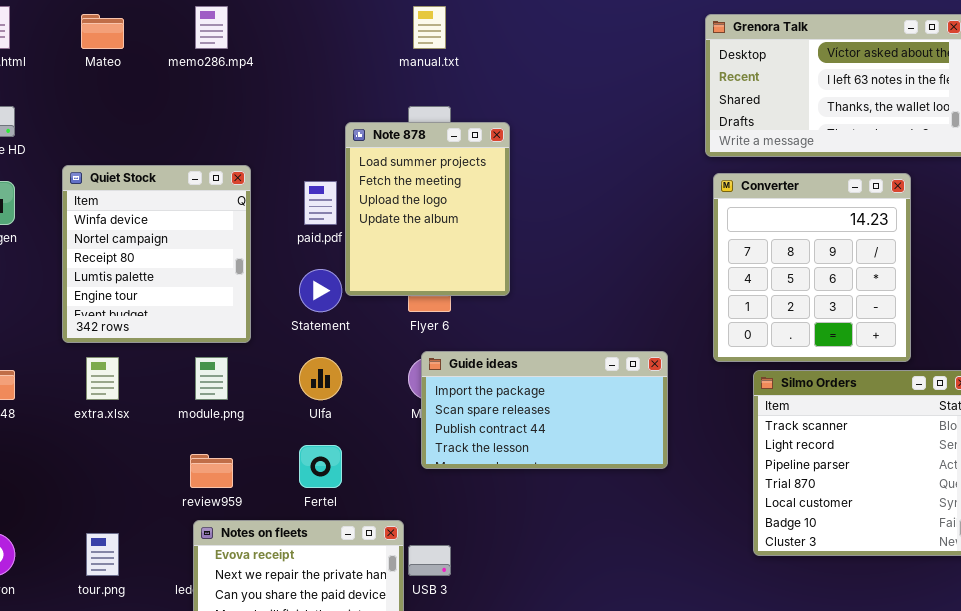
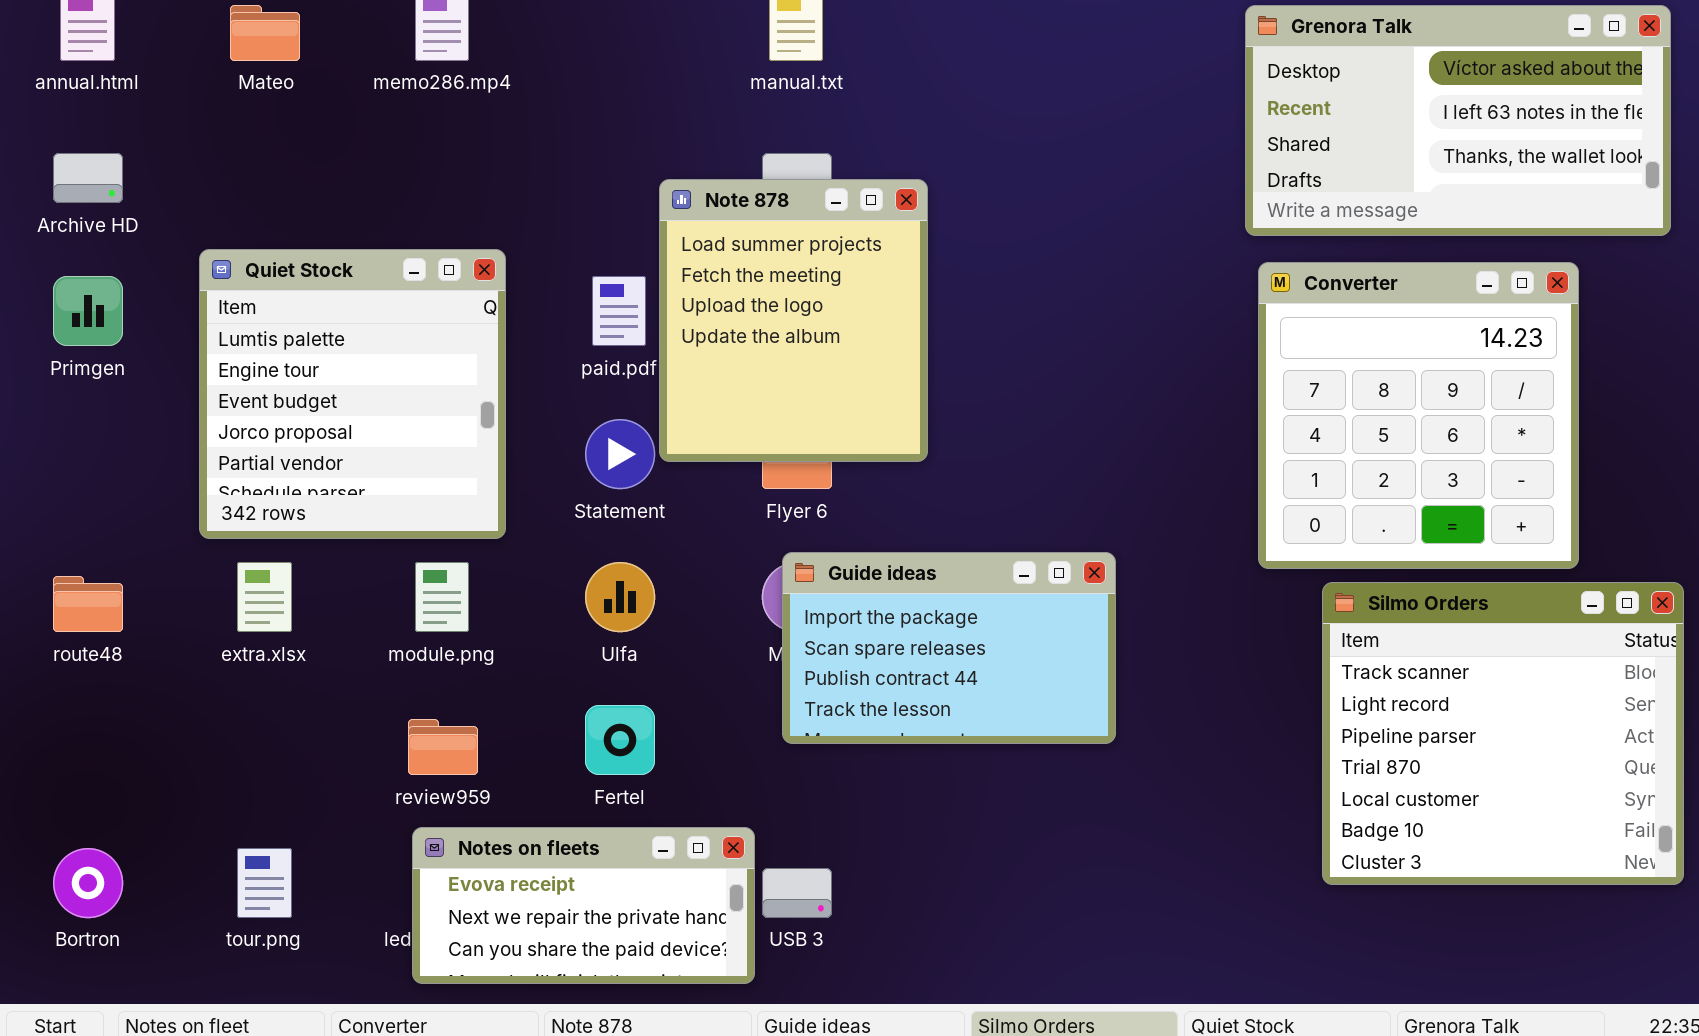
Quiet Stock: [62,165,251,343] -> [199,249,506,539], scrolled down 3 rows
Guide ideas: [421,351,668,469] -> [782,552,1116,744], resized

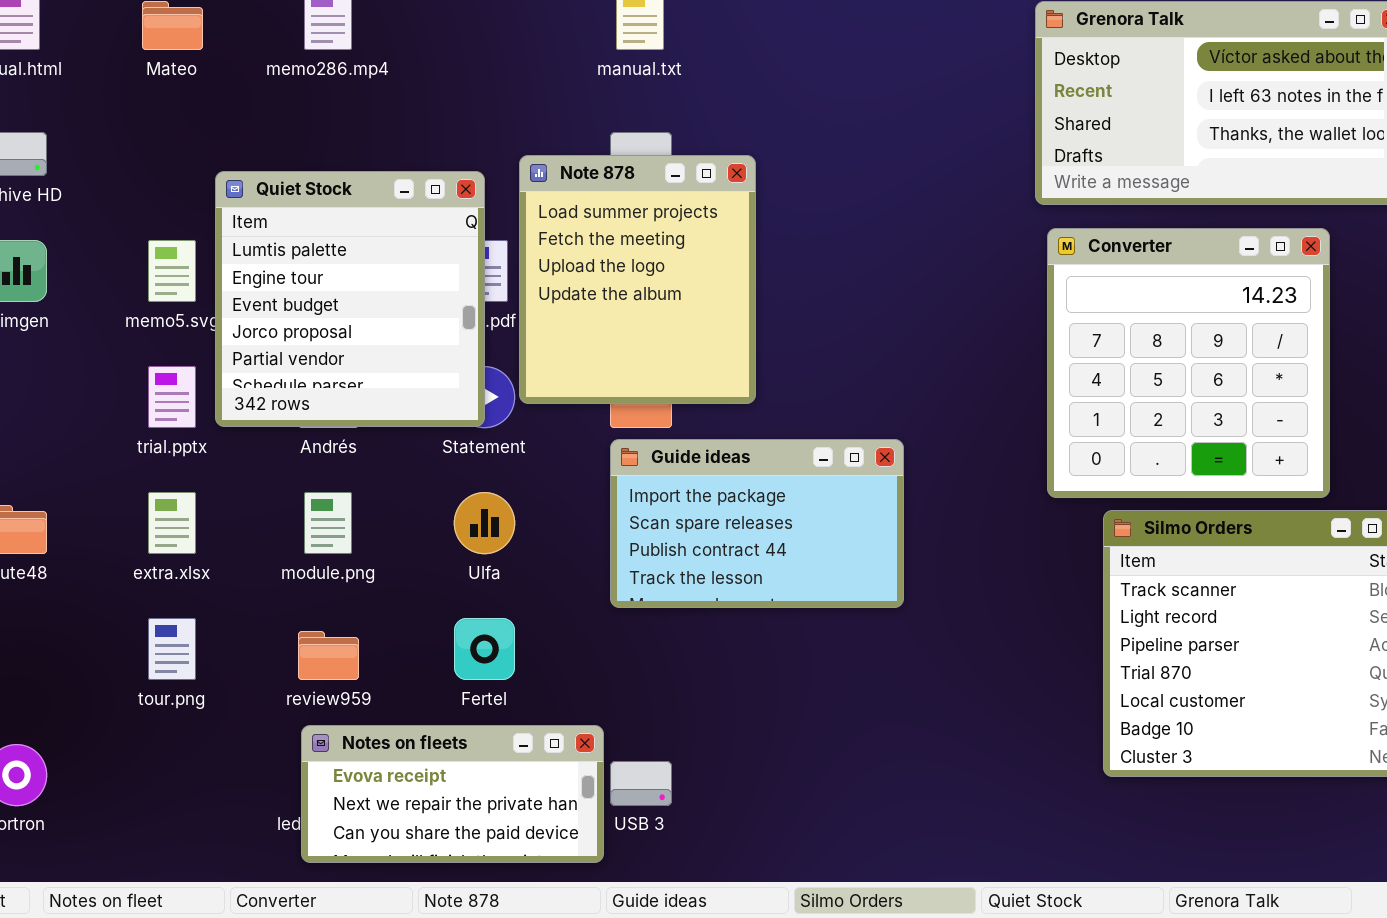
Quiet Stock: [199,249,506,539] -> [215,171,485,427], moved
Guide ideas: [782,552,1116,744] -> [610,439,904,608], moved
tour.png: [237,848,292,918] -> [148,618,196,680], moved

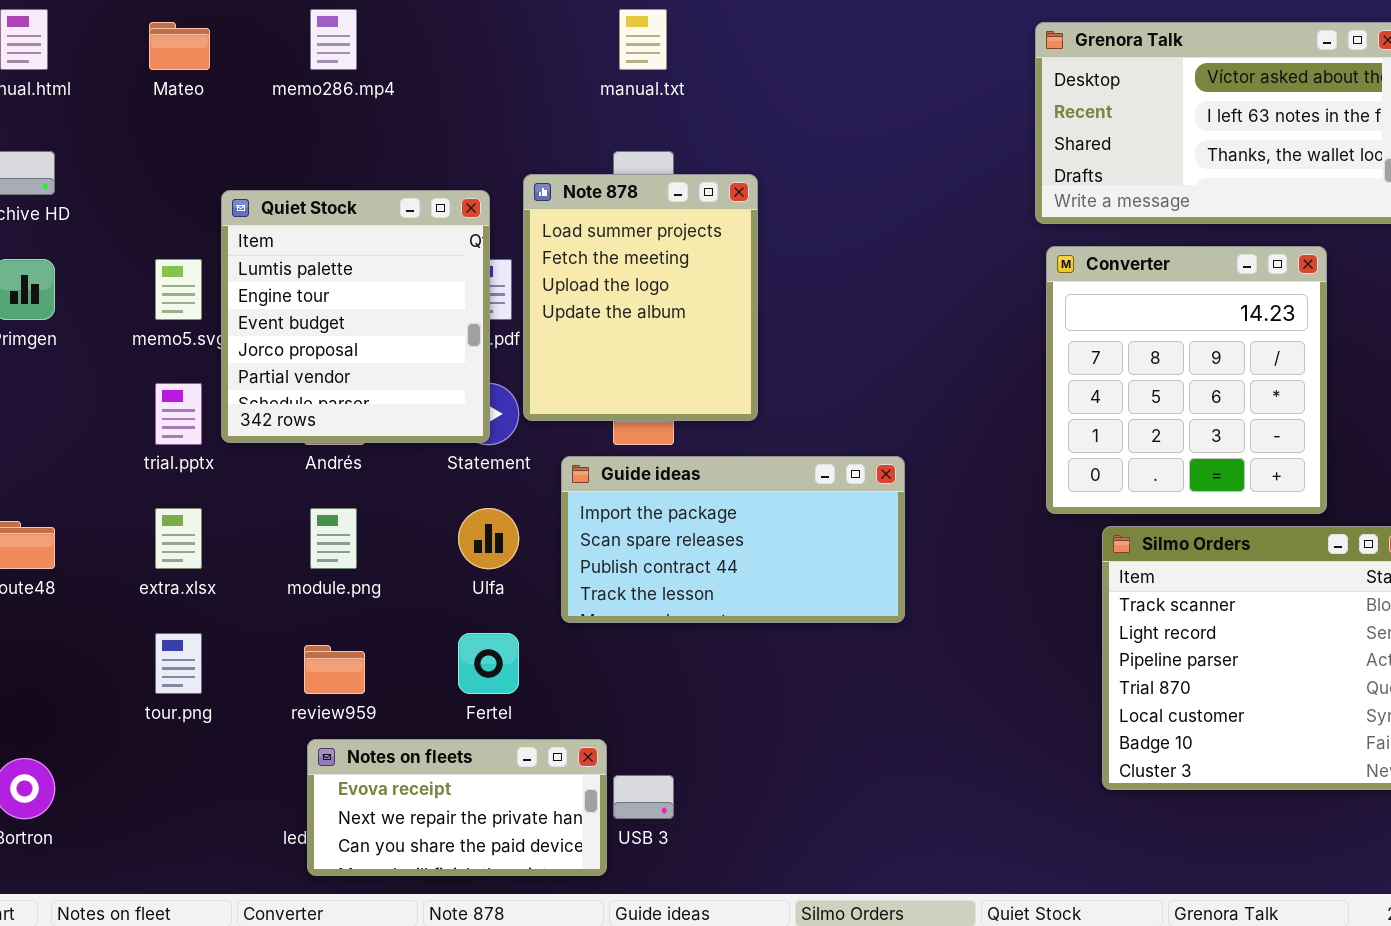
Guide ideas: [610,439,904,608] -> [561,456,905,623], resized

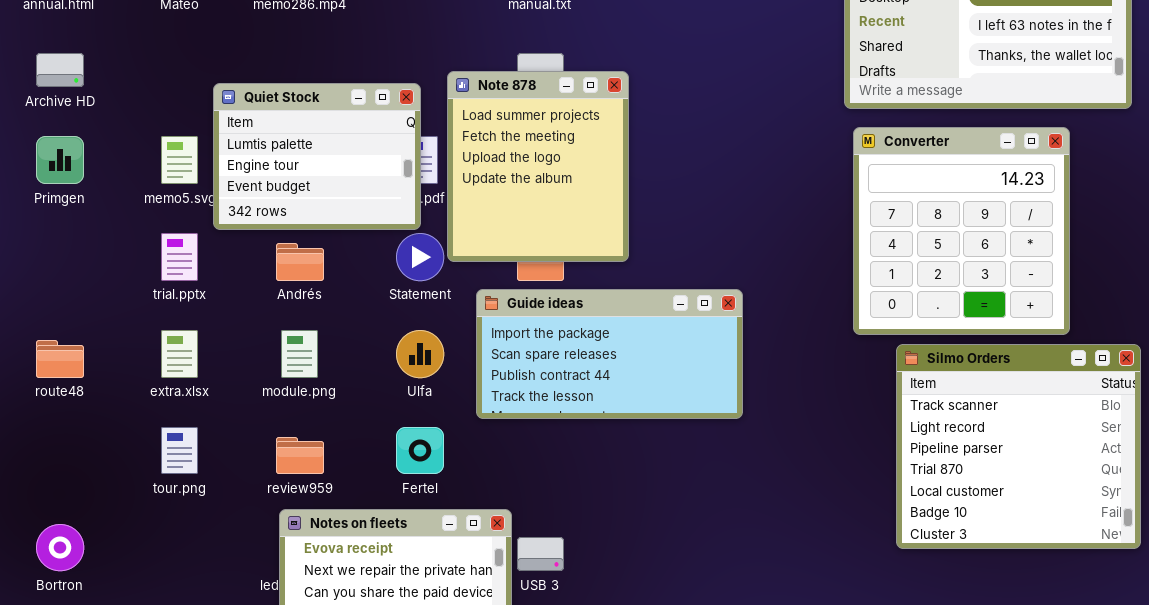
Quiet Stock: [221,190,490,443] -> [213,83,421,230], resized

